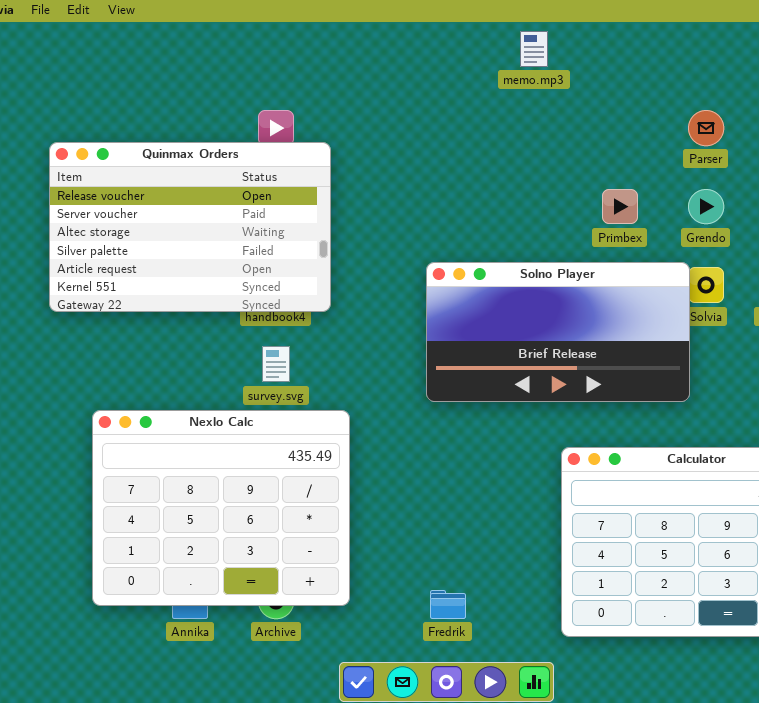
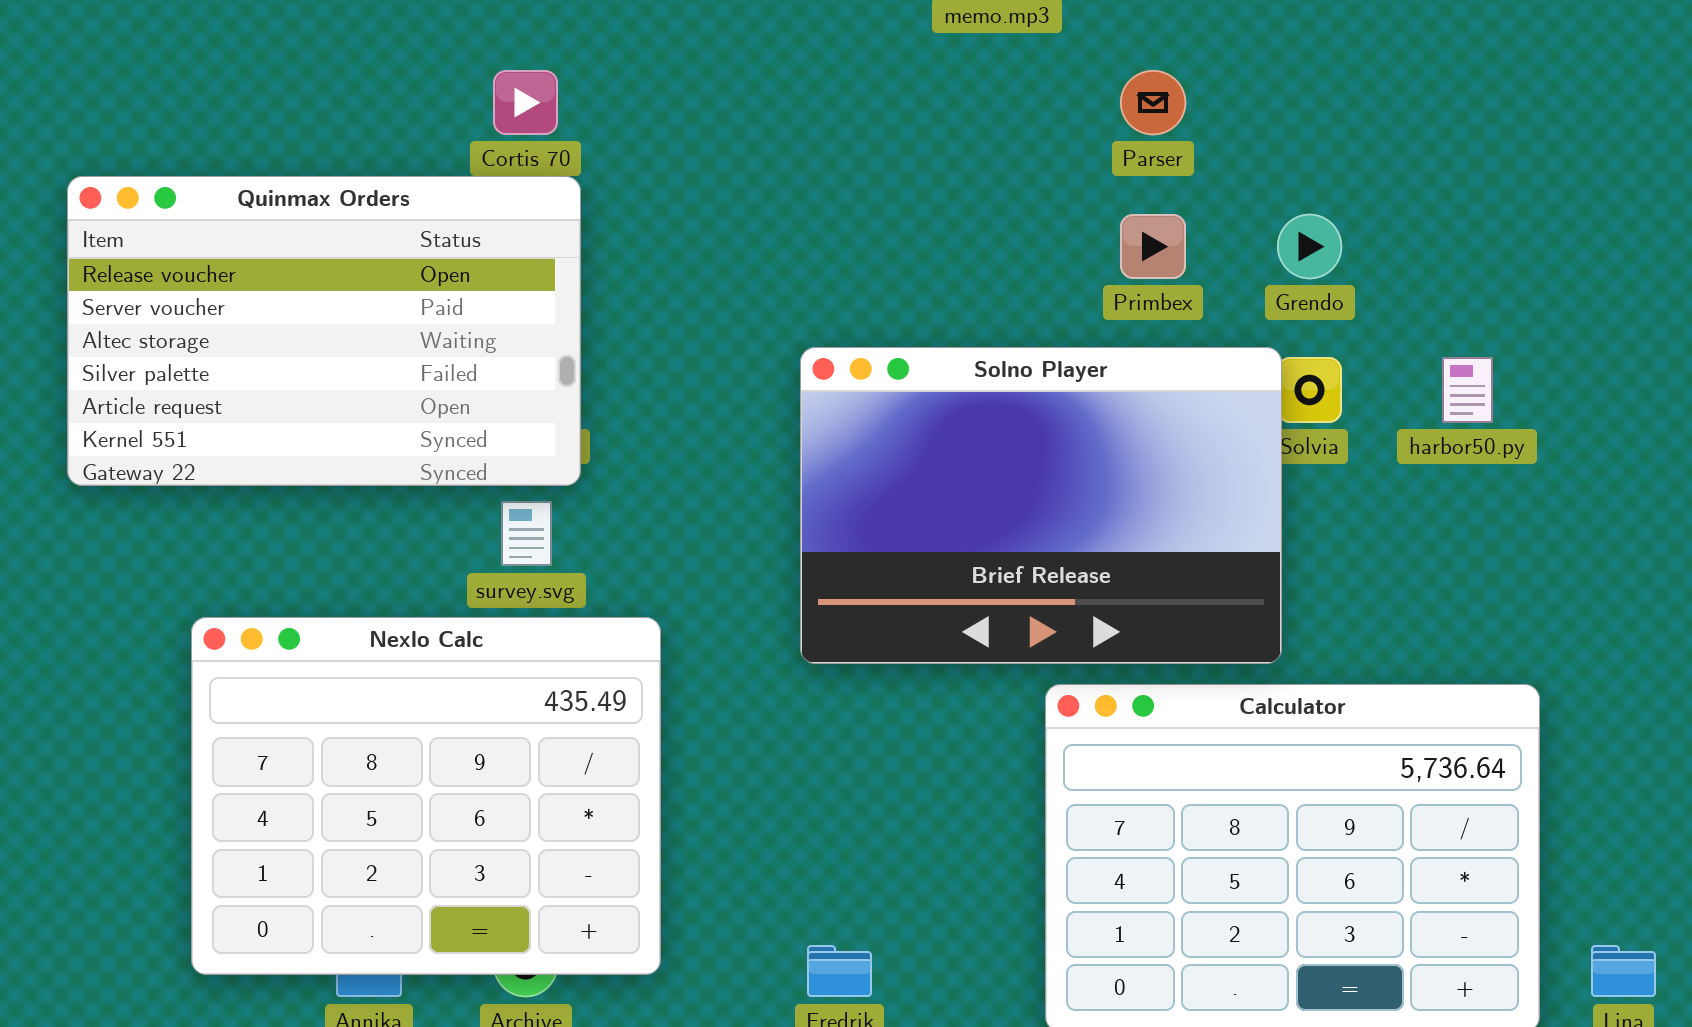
Parser: [688,110,724,146] -> [1120,70,1186,135], moved
Quinmax Orders: [49,142,331,312] -> [67,176,581,486], moved
Solno Player: [426,262,690,402] -> [800,347,1282,664], resized

